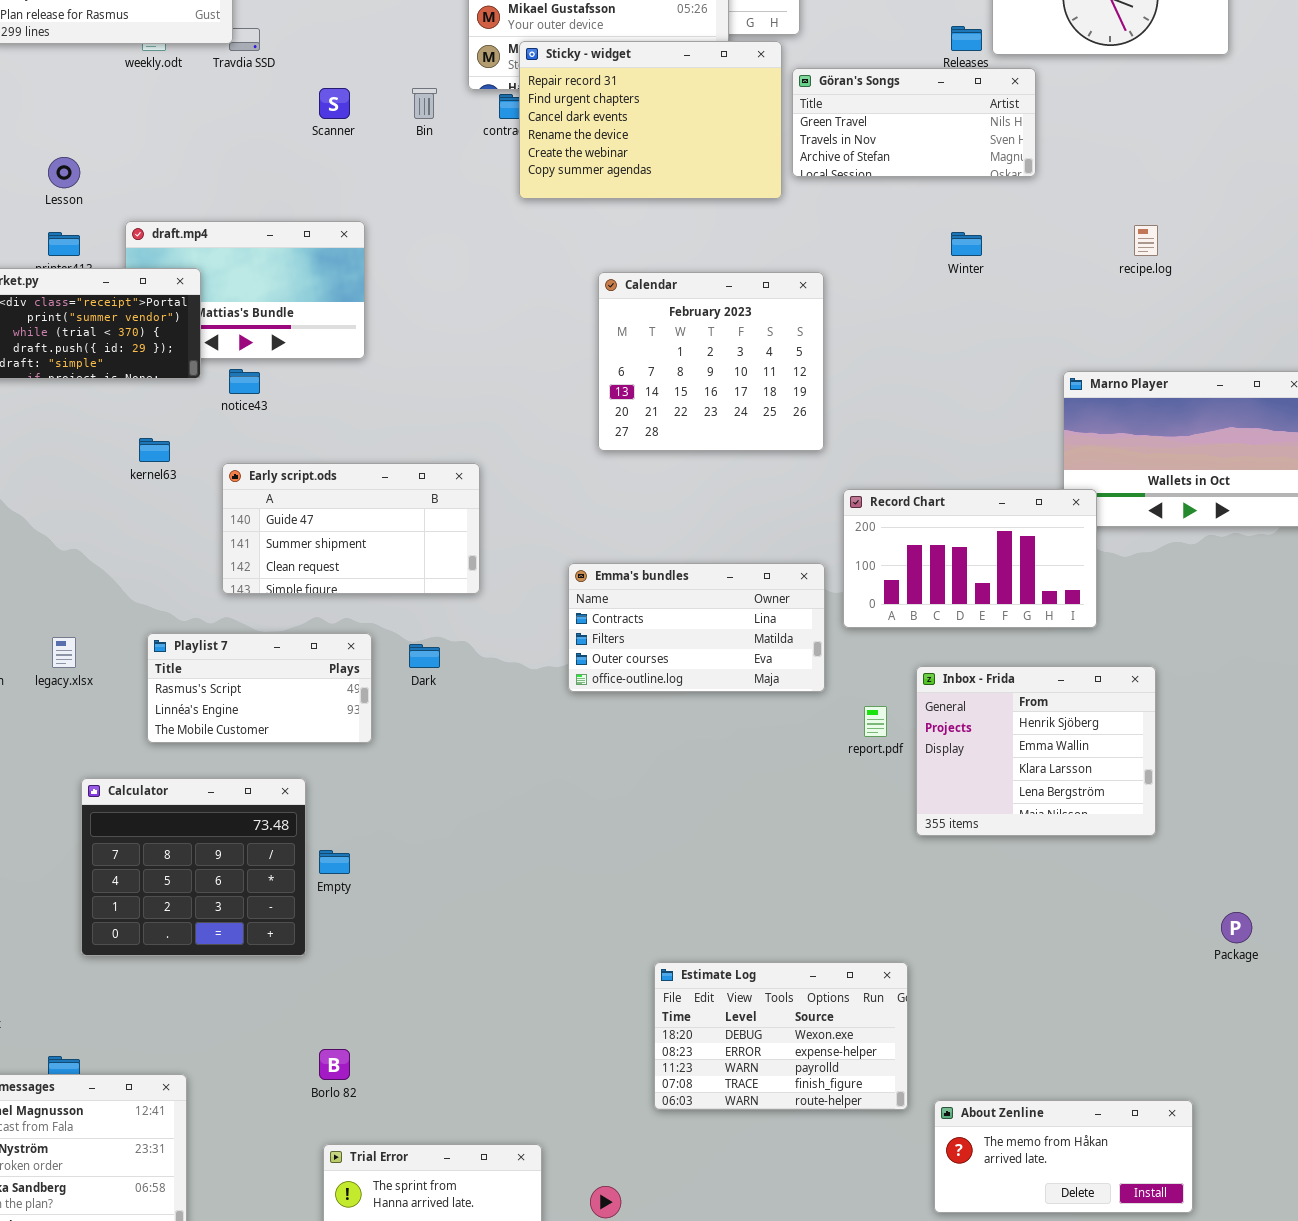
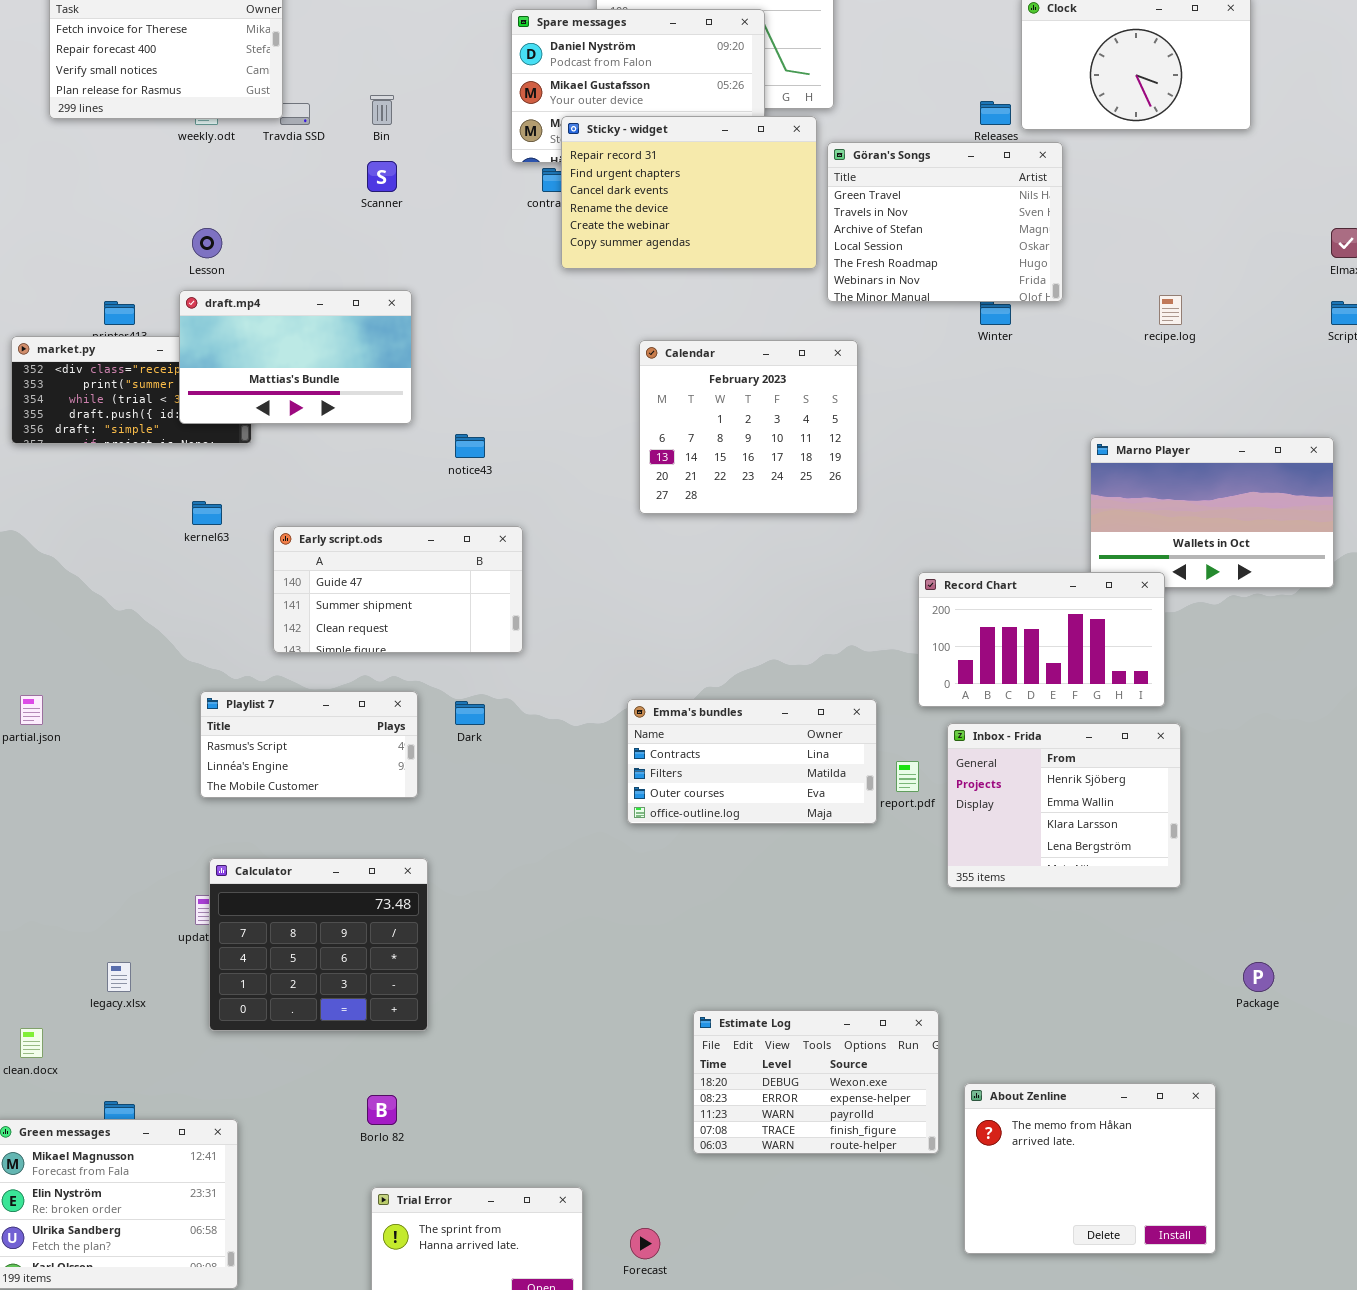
Göran's Songs: [792,68,1036,177] -> [827,142,1063,302], resized
Bin: [412,88,437,119] -> [370,95,394,125], moved
Lesson: [48,157,80,188] -> [192,228,222,258], moved
draft.mp4: [125,221,365,359] -> [179,290,412,424], raised
notice43: [229,369,260,394] -> [455,434,485,458], moved
Record Chart: [843,489,1097,628] -> [918,572,1165,707], moved
Emma's bundles: [568,563,825,692] -> [627,699,877,824], moved
legacy.xlsx: [52,637,76,668] -> [107,962,131,992], moved
Calculator: [81,778,306,956] -> [209,858,428,1031], moved
About Zenline: [934,1100,1193,1213] -> [964,1083,1216,1254], resized

